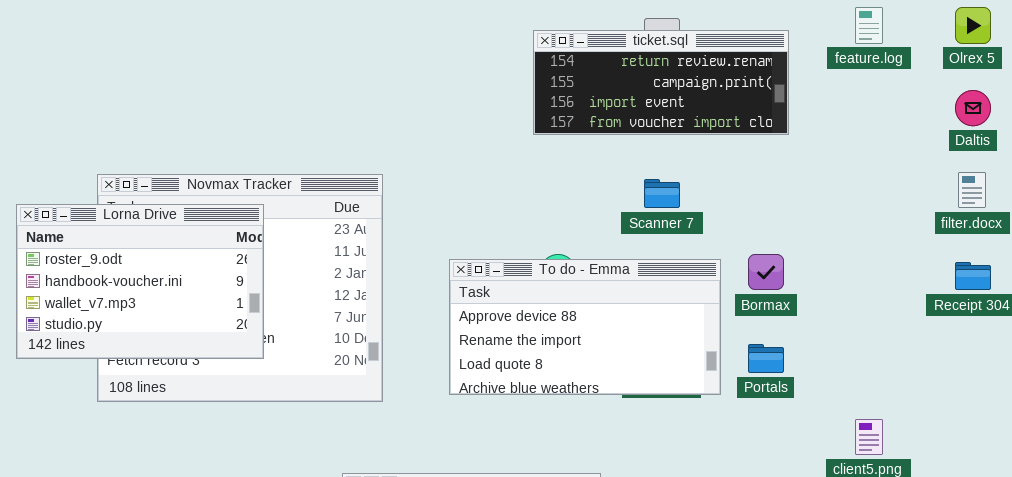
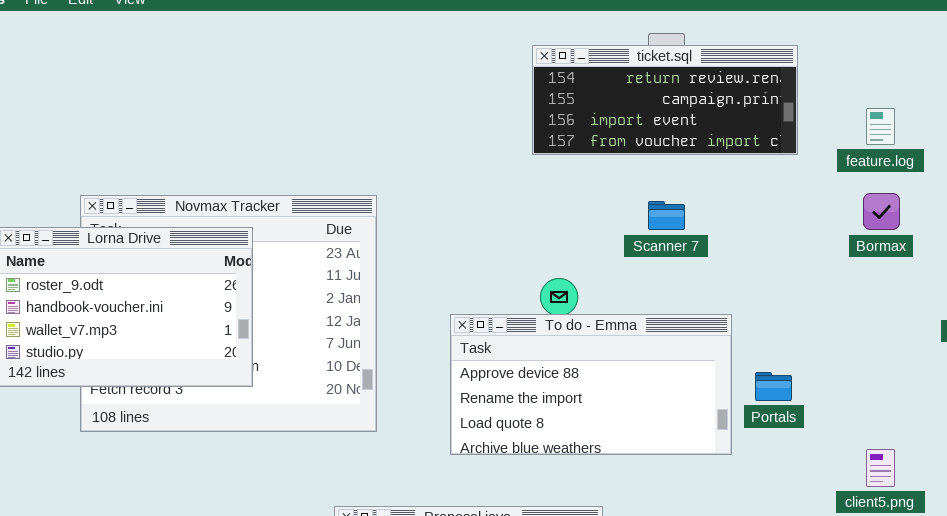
feature.log: [855,7,883,44] -> [866,108,895,145], moved
Bormax: [748,254,784,290] -> [863,193,900,230], moved
To do - Emma: [449,259,721,395] -> [450,314,732,455], moved

